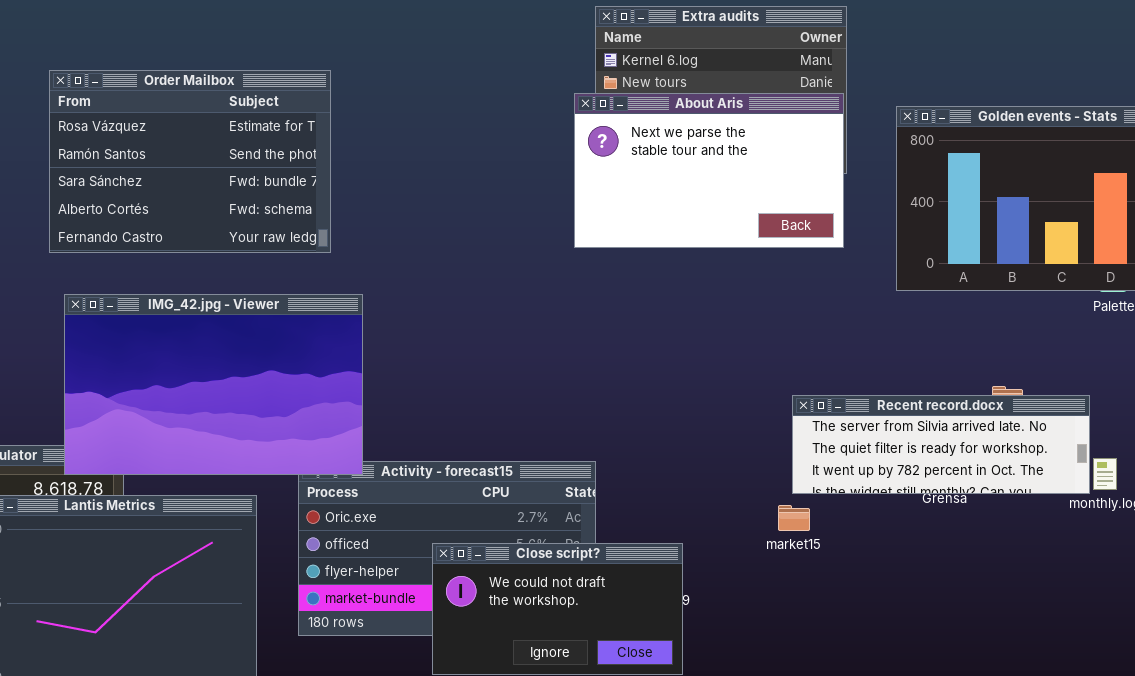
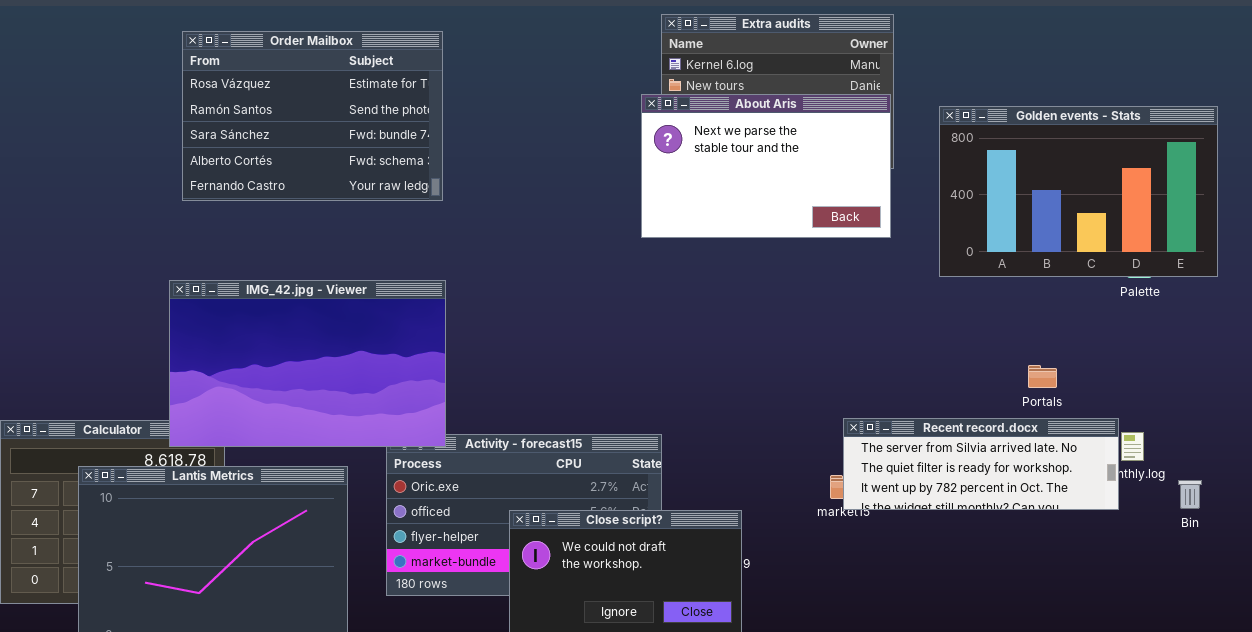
Order Mailbox: [49,70,331,253] -> [182,31,443,201], moved
Recent record.docx: [792,395,1090,494] -> [843,418,1119,510], moved

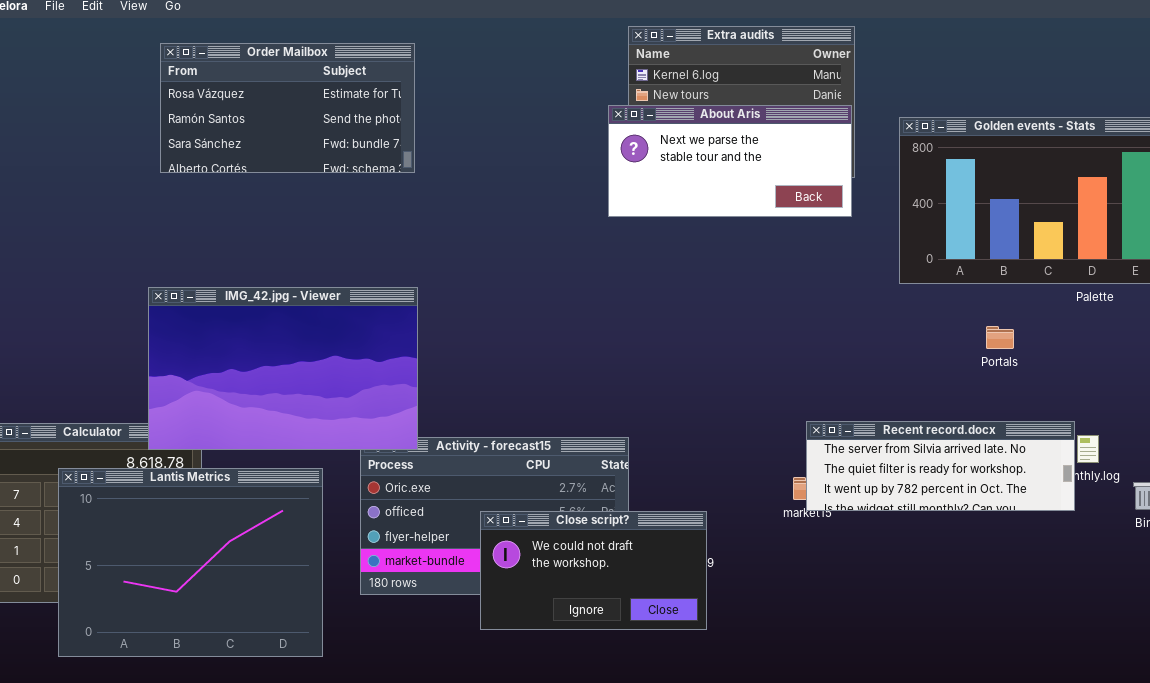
Order Mailbox: [182,31,443,201] -> [160,43,415,173], resized
About Aris: [641,94,891,238] -> [608,105,852,217], resized
Portals: [1028,365,1057,388] -> [986,326,1014,349], moved

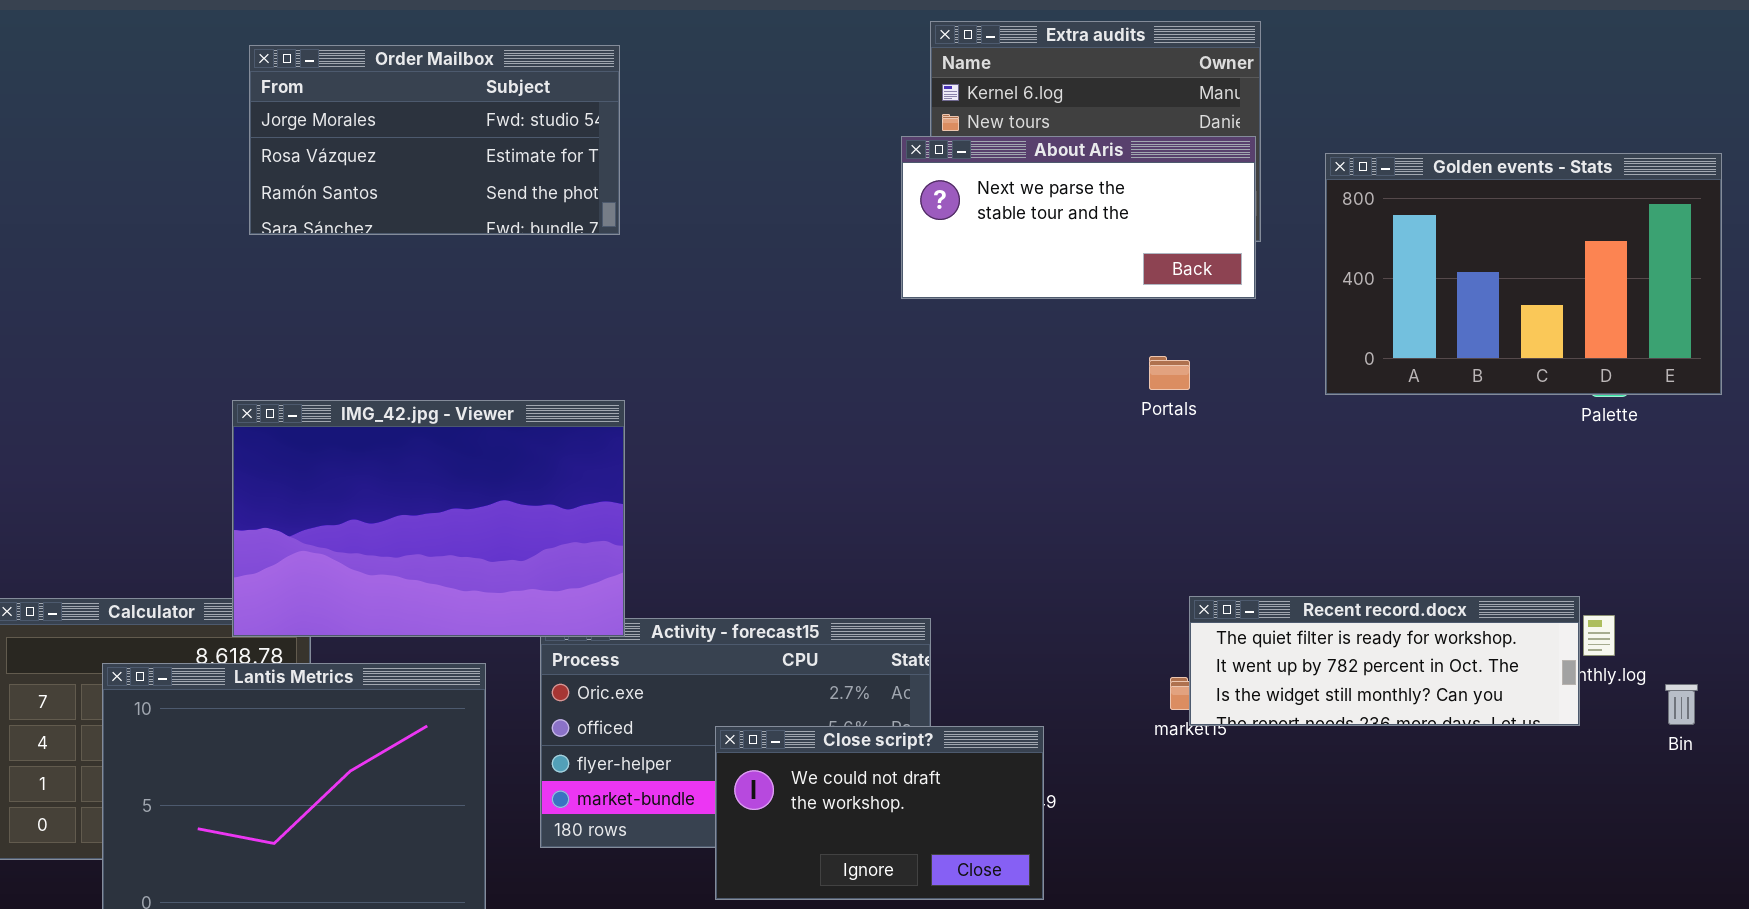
Order Mailbox: [160,43,415,173] -> [249,45,620,235], scrolled up 1 row
Portals: [986,326,1014,349] -> [1149,356,1190,390], moved
Recent record.docx: [806,421,1075,511] -> [1189,596,1580,726], scrolled down 1 row

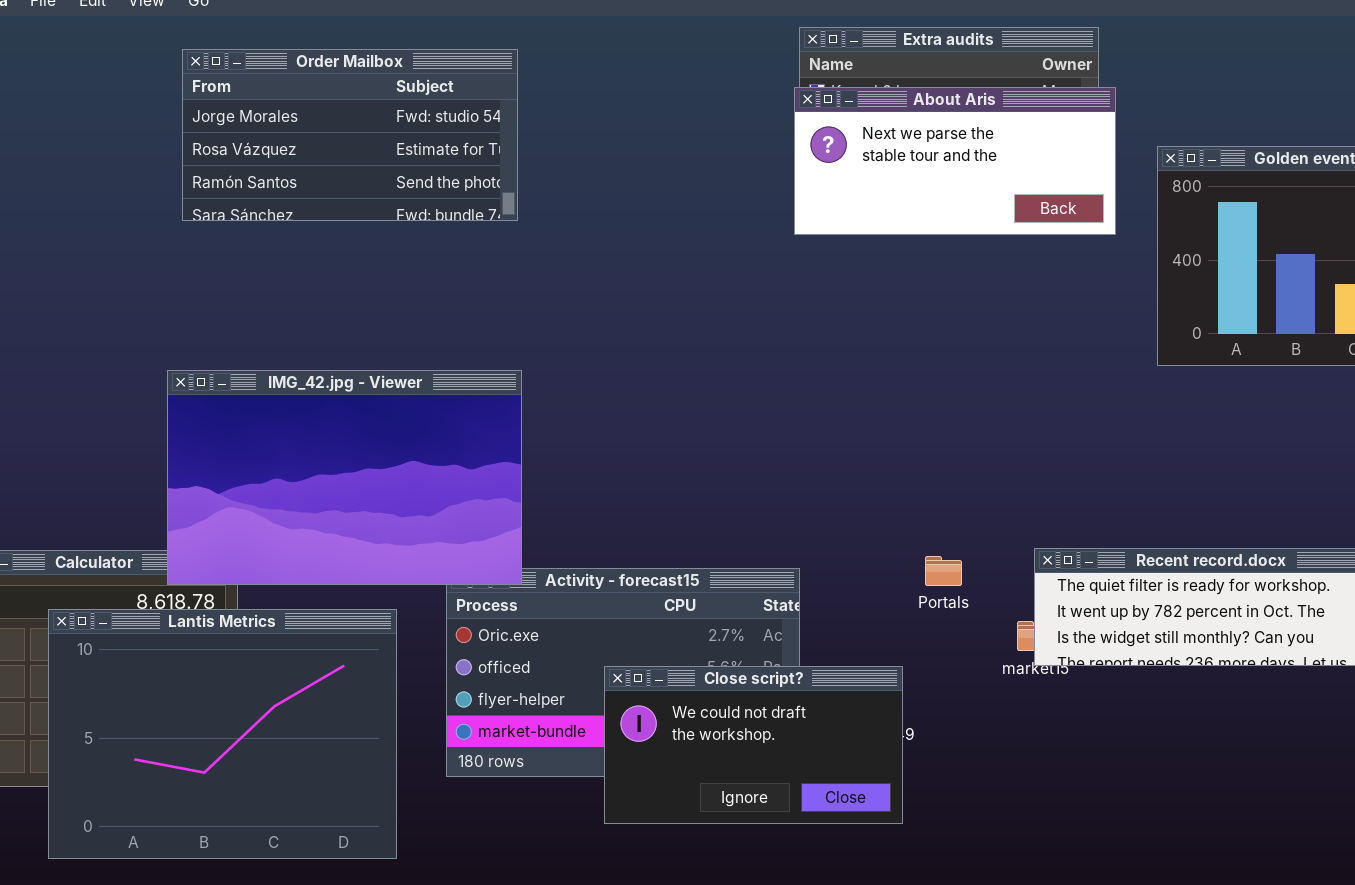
About Aris: [901,136,1256,299] -> [794,87,1116,235], moved
Portals: [1149,356,1190,390] -> [925,556,962,586], moved

